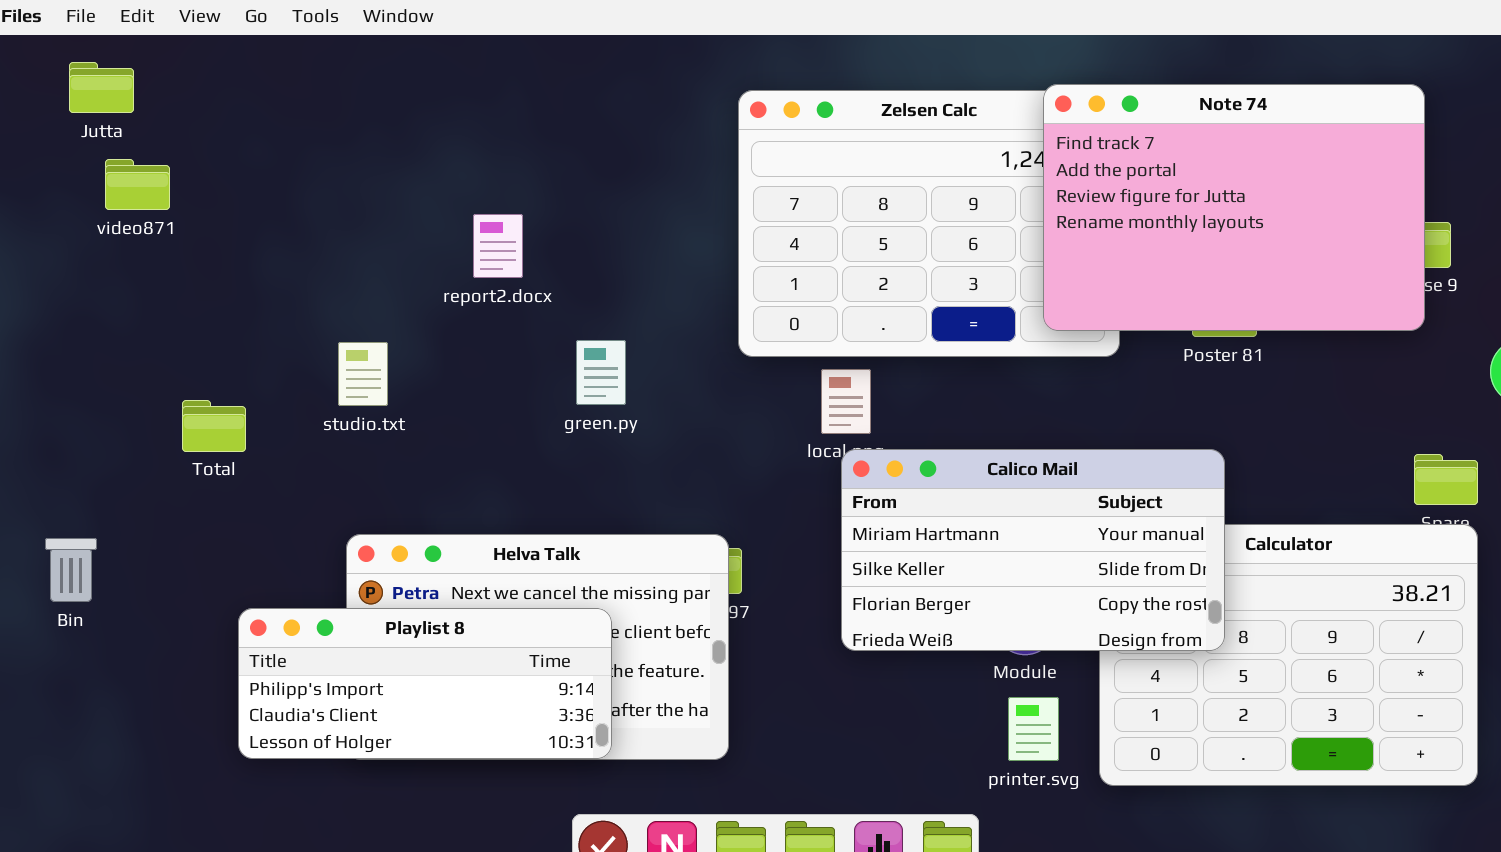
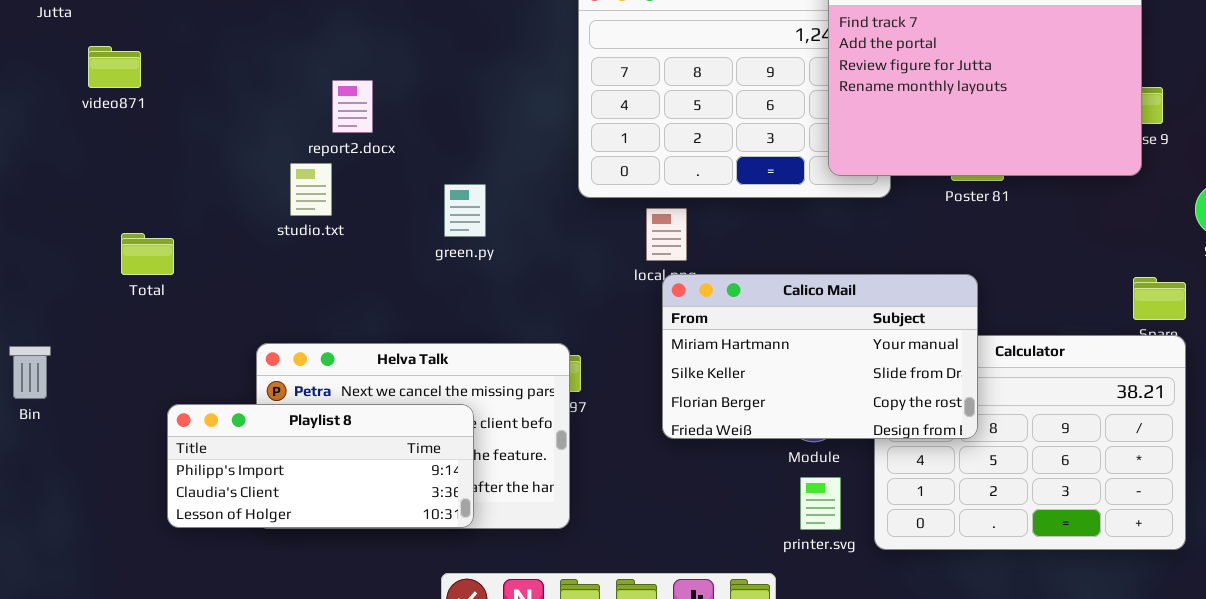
video871: [105,159,170,210] -> [88,46,141,88], moved
report2.docx: [473,214,523,278] -> [332,80,373,133], moved
studio.txt: [338,342,388,406] -> [290,163,332,216], moved

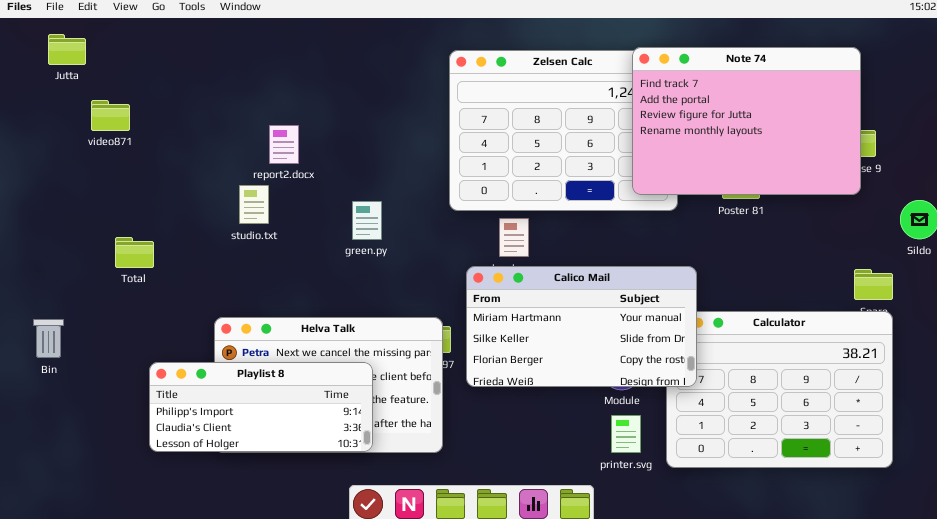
Calico Mail: [662,274,978,439] -> [466,266,697,387], moved

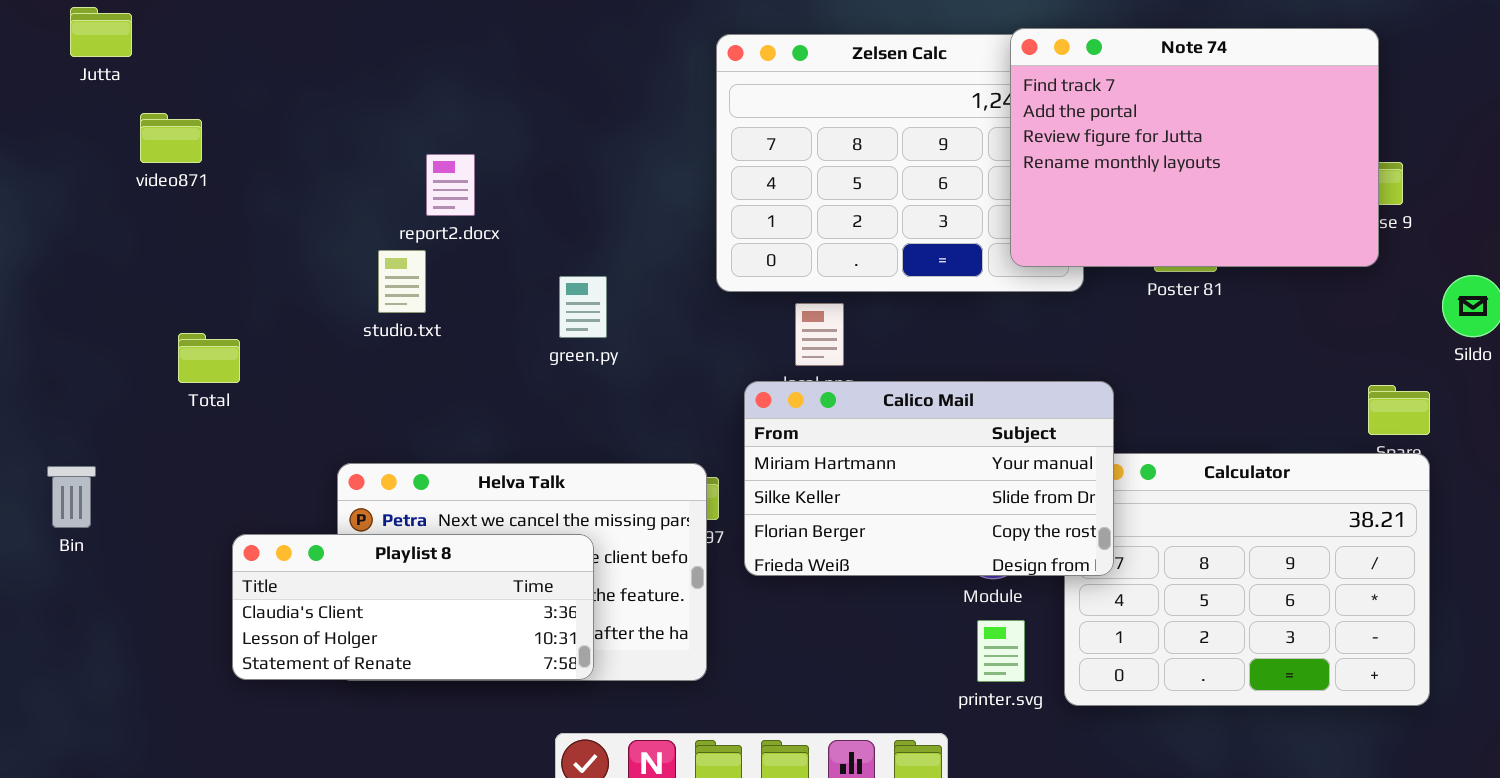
Playlist 8: [149,362,373,452] -> [232,534,594,680], scrolled down 1 row

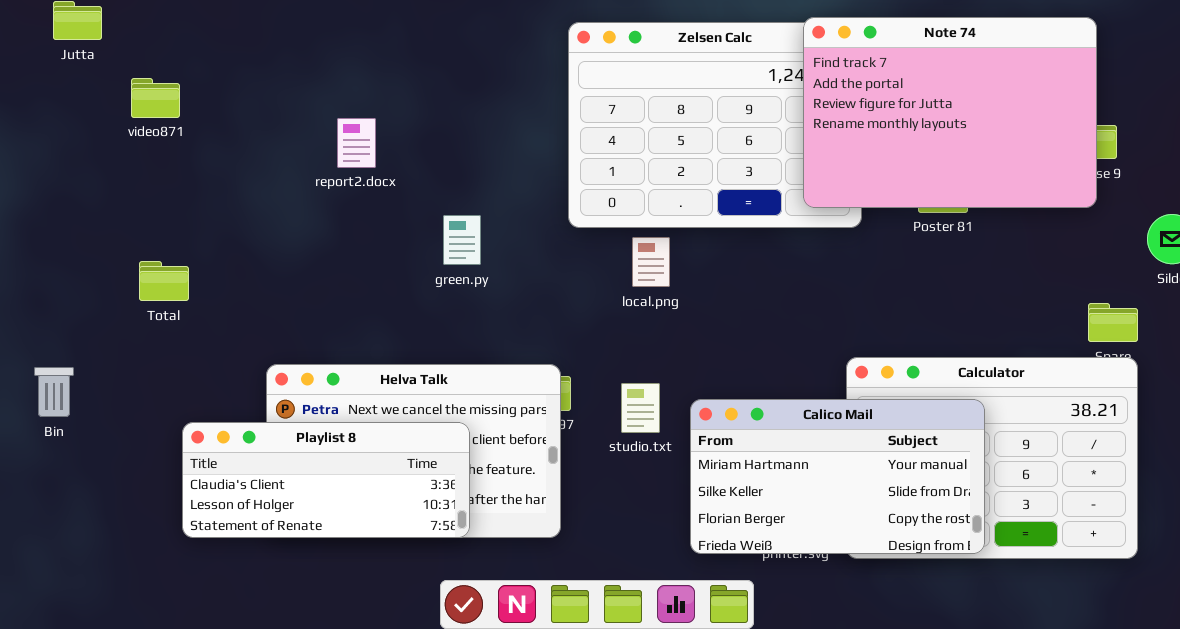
video871: [140,113,202,163] -> [131,78,180,118], moved
studio.txt: [378,250,426,313] -> [621,383,660,433], moved
Calico Mail: [744,381,1114,576] -> [690,399,985,554], moved

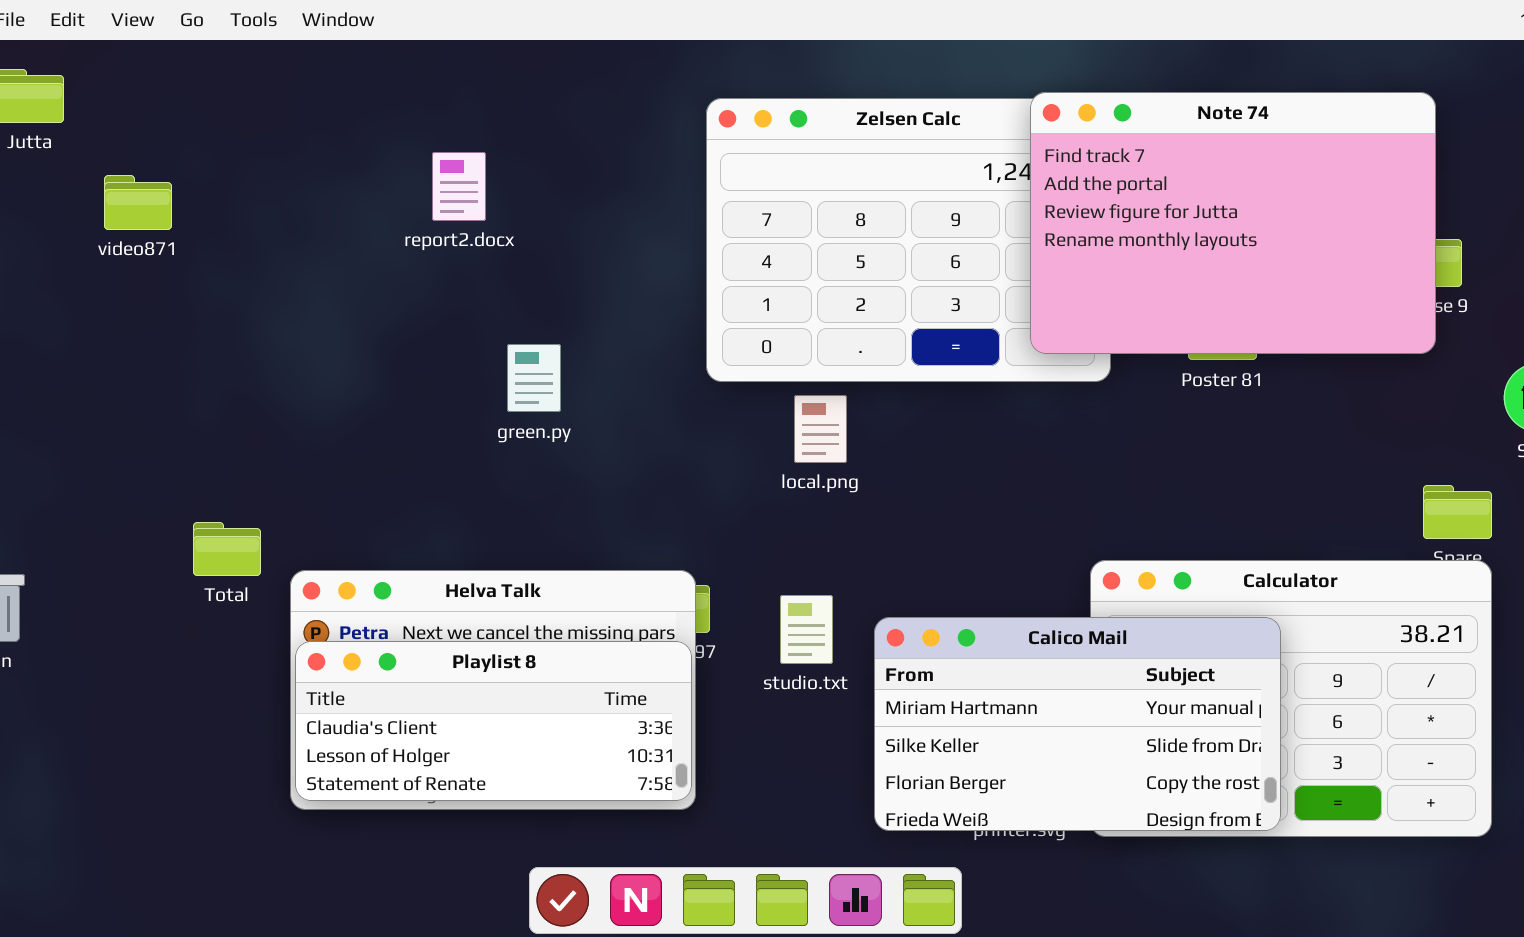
report2.docx: [337,118,376,168] -> [432,152,486,221], moved
green.py: [443,215,481,265] -> [507,344,561,412], moved
Total: [139,261,189,301] -> [193,522,261,576], moved
Playlist 8: [182,422,470,538] -> [295,641,692,801], moved

